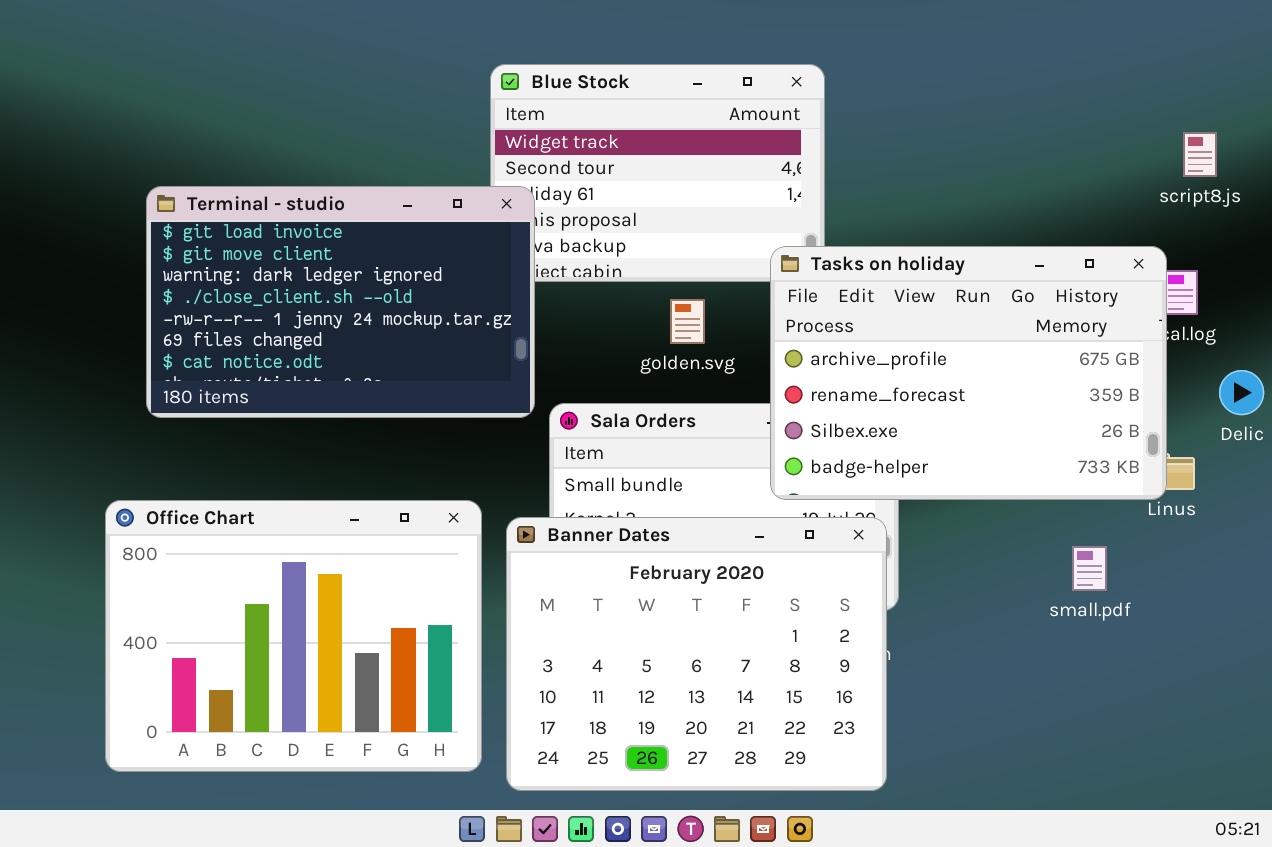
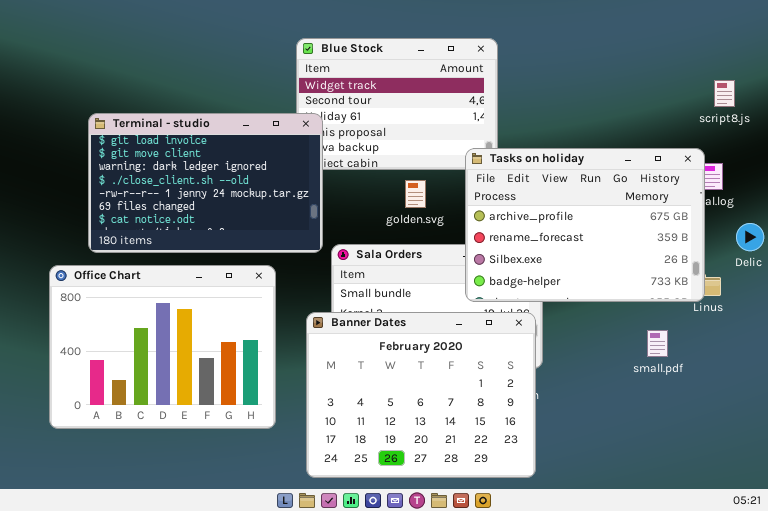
Office Chart: [105,500,482,772] -> [49,265,276,429], moved

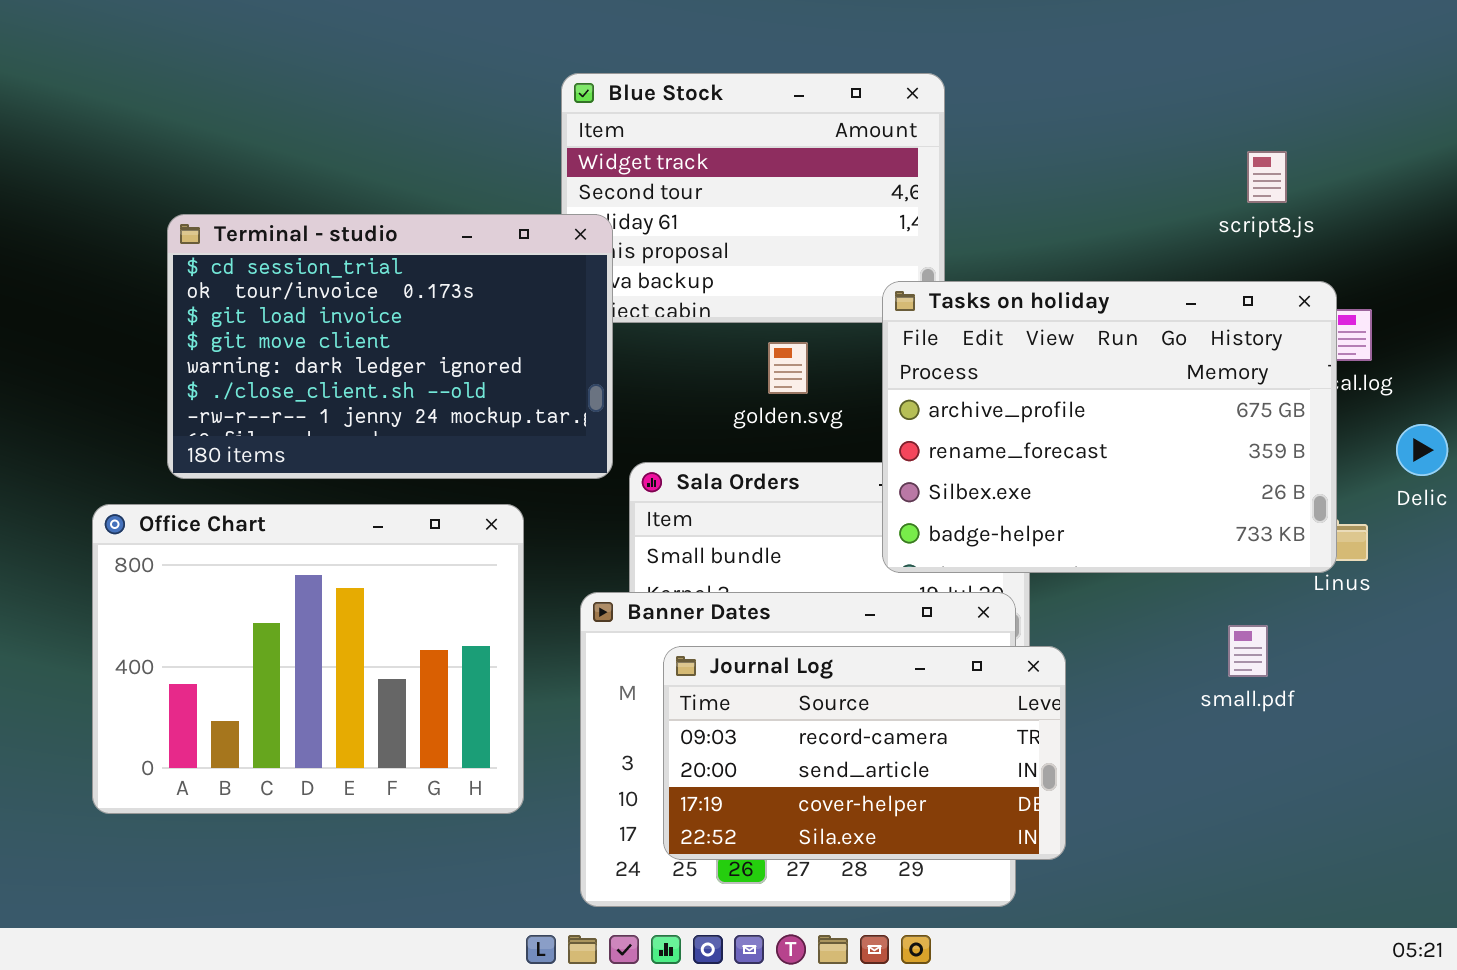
script8.js: [714,80,735,107] -> [1247,151,1287,203], moved
Terminal - studio: [88,113,323,253] -> [167,214,613,479], scrolled up 2 rows
Journal Log: none -> [663,646,1066,860], opened

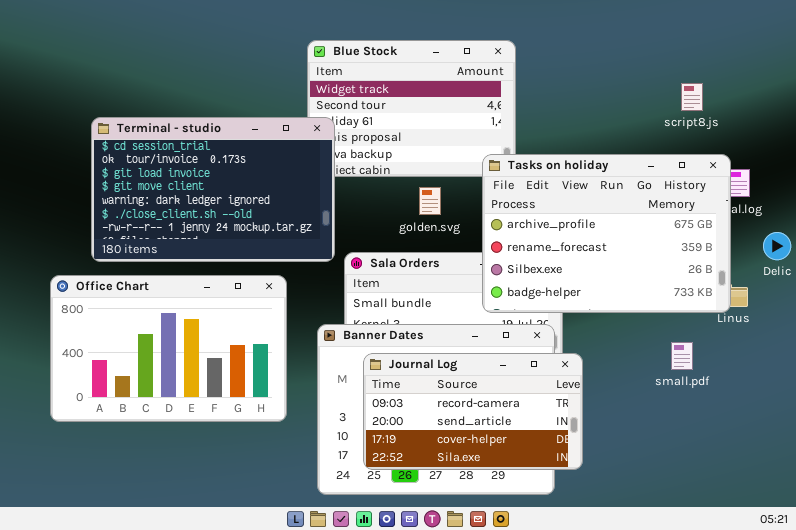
Office Chart: [92,504,524,814] -> [50,275,287,422], resized

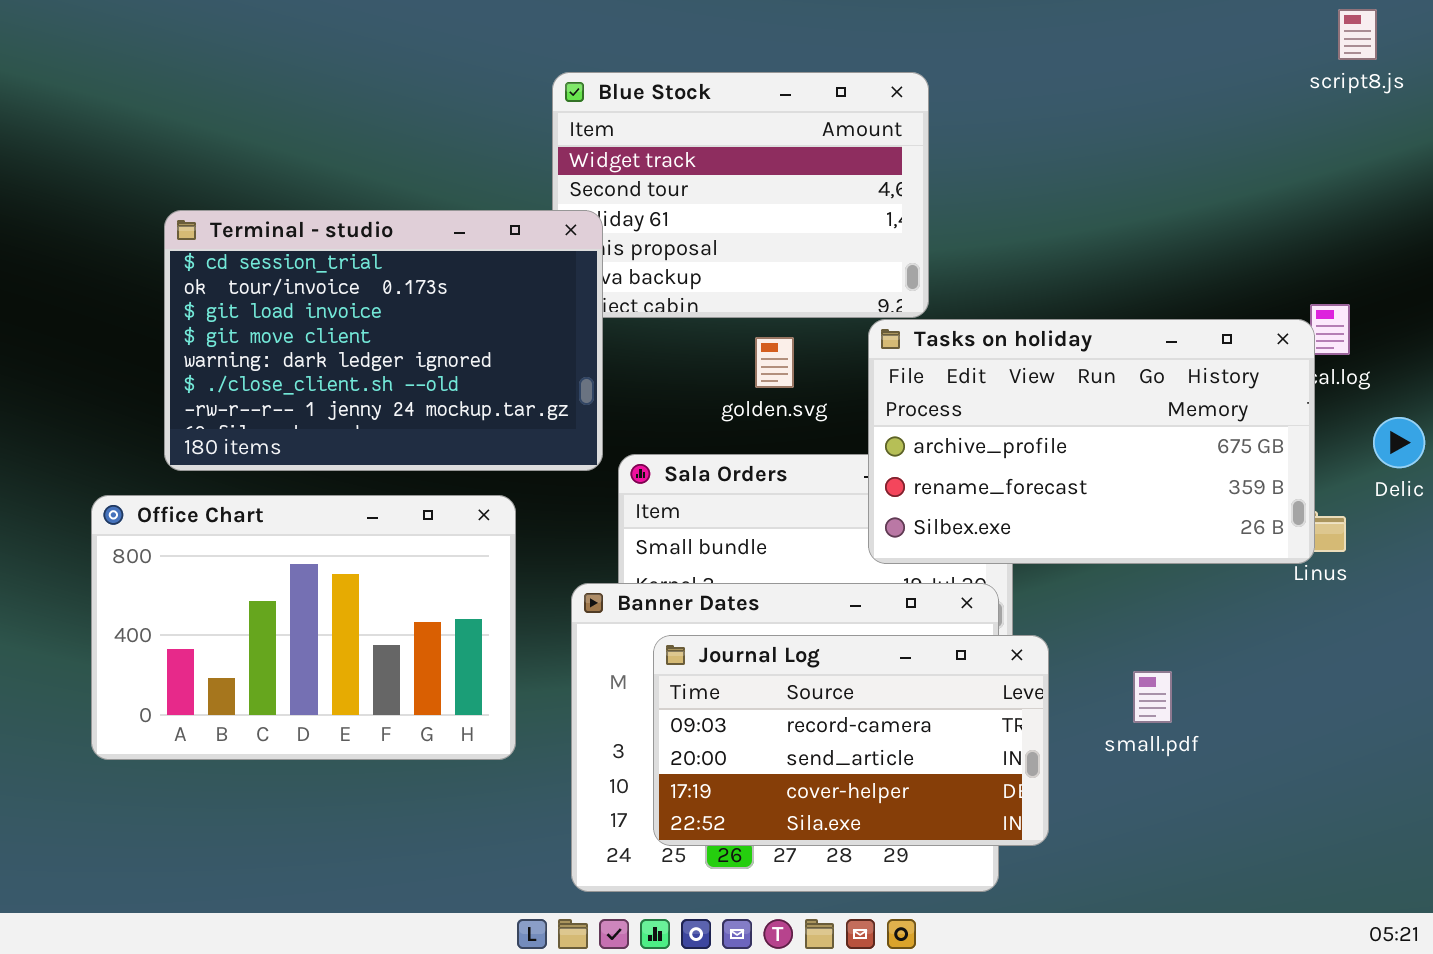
script8.js: [681,83,703,111] -> [1338,9,1377,60], moved
Tasks on holiday: [482,154,731,313] -> [868,319,1315,564], resized
small.pdf: [671,342,693,370] -> [1133,671,1172,723], moved

